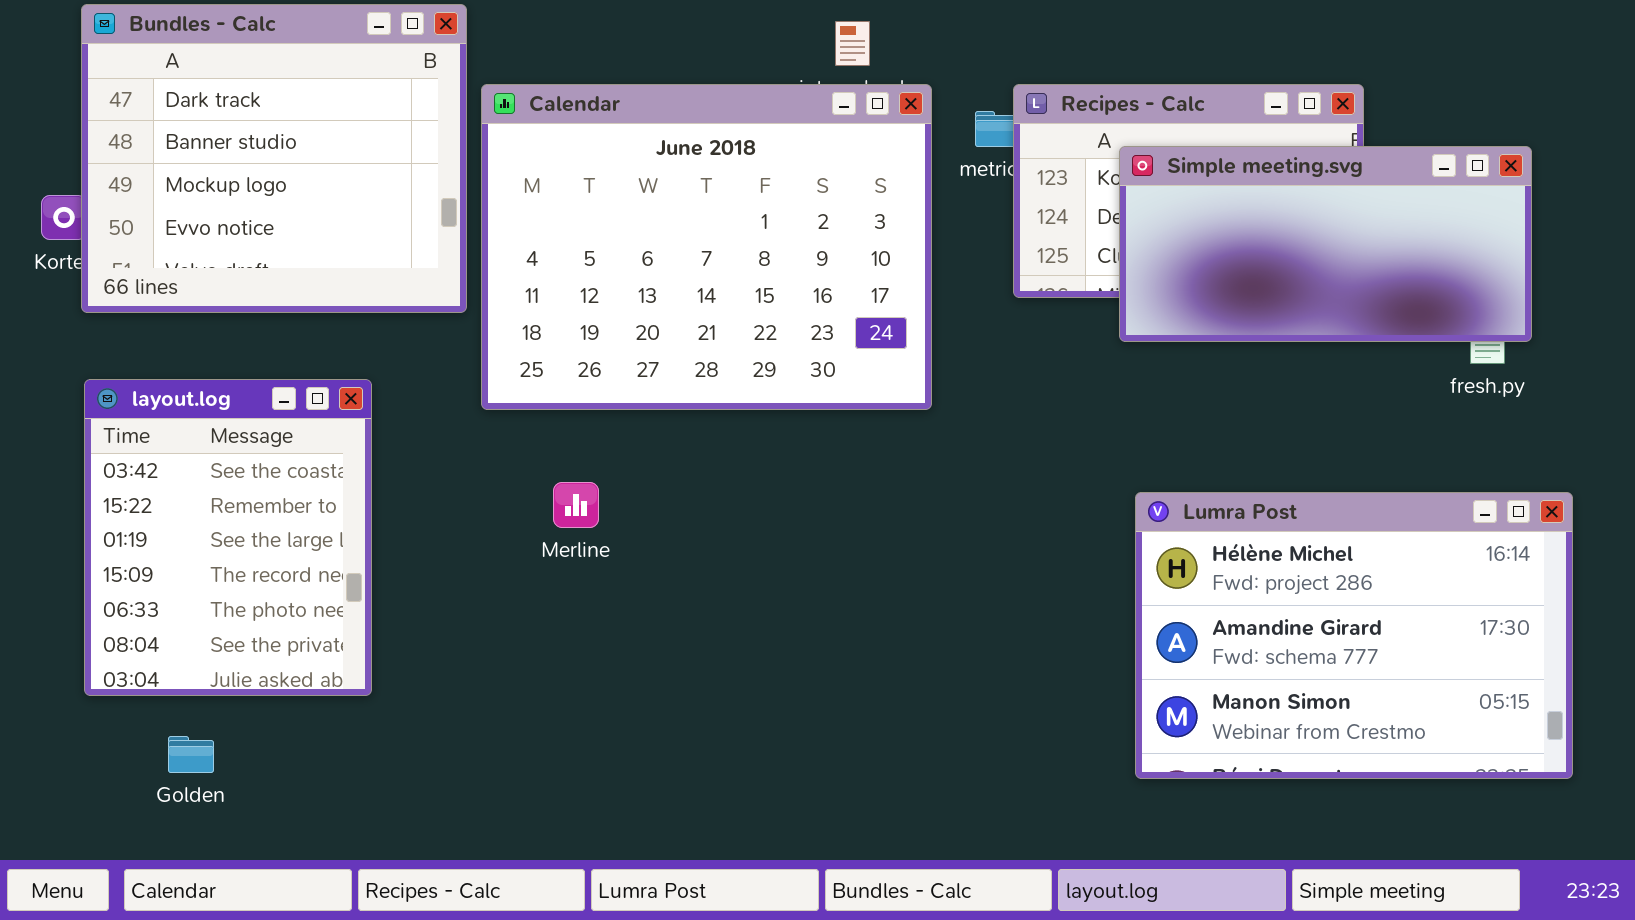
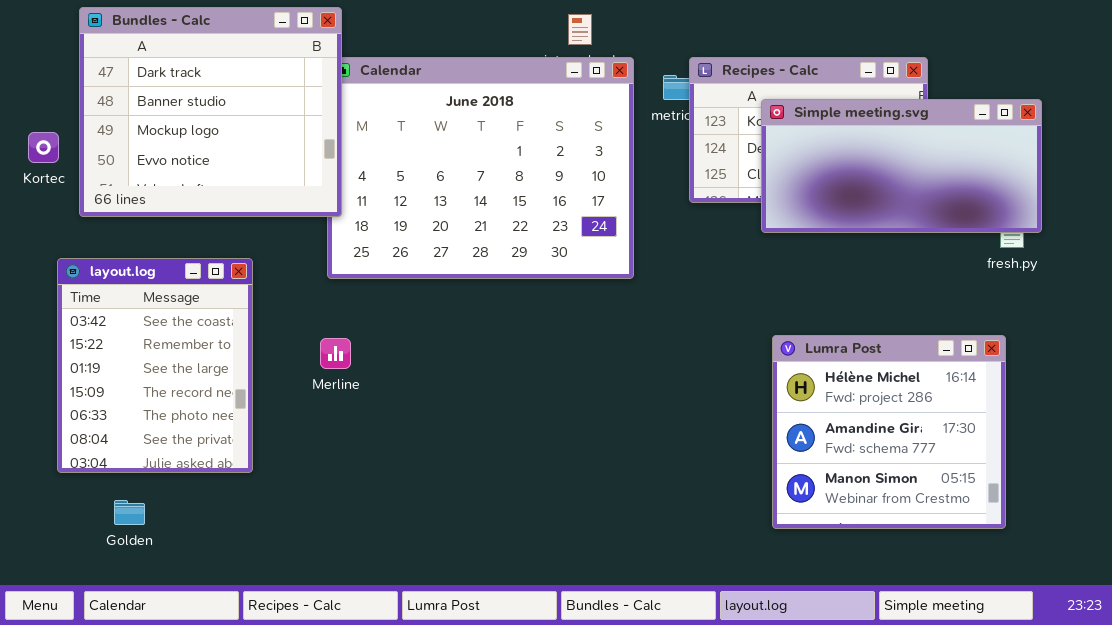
Bundles - Calc: [81,4,467,313] -> [79,7,342,217], moved
Merline: [553,482,599,528] -> [320,338,351,369], moved
Lumra Post: [1135,492,1573,779] -> [772,335,1006,529], resized

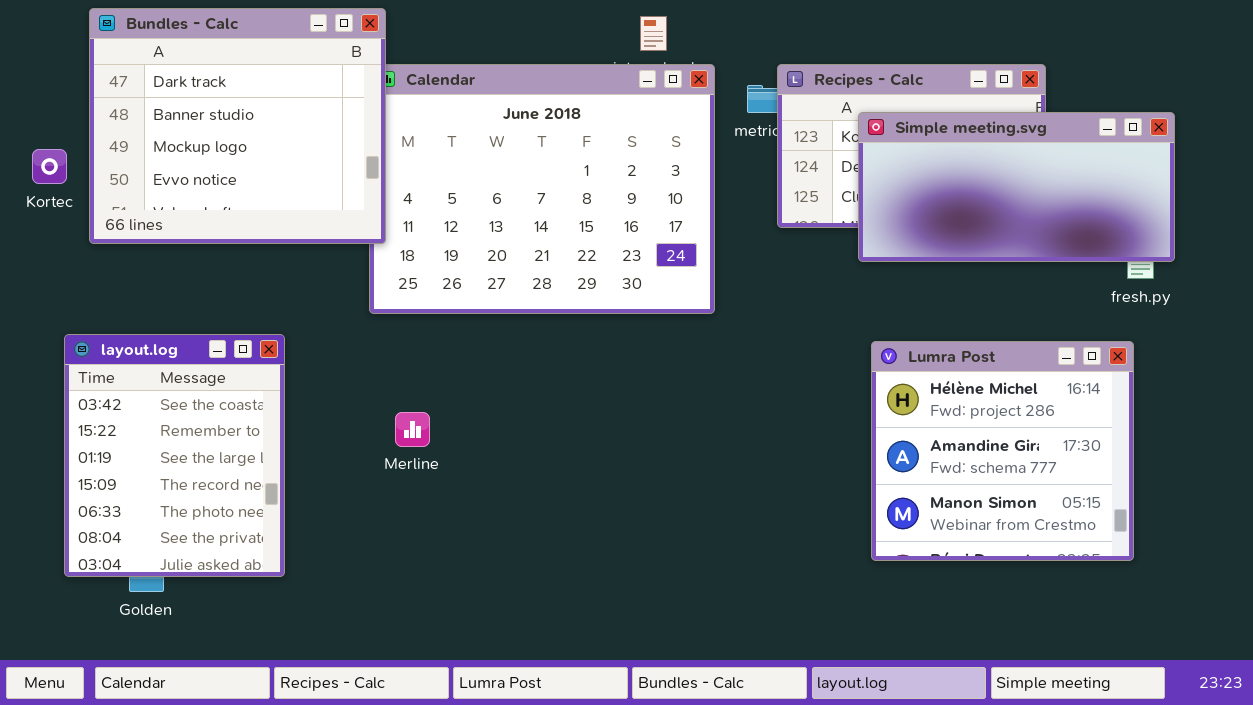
layout.log: [57,258,253,473] -> [64,334,285,577], moved
Lumra Post: [772,335,1006,529] -> [871,341,1134,561], moved
Merline: [320,338,351,369] -> [395,412,430,447], moved

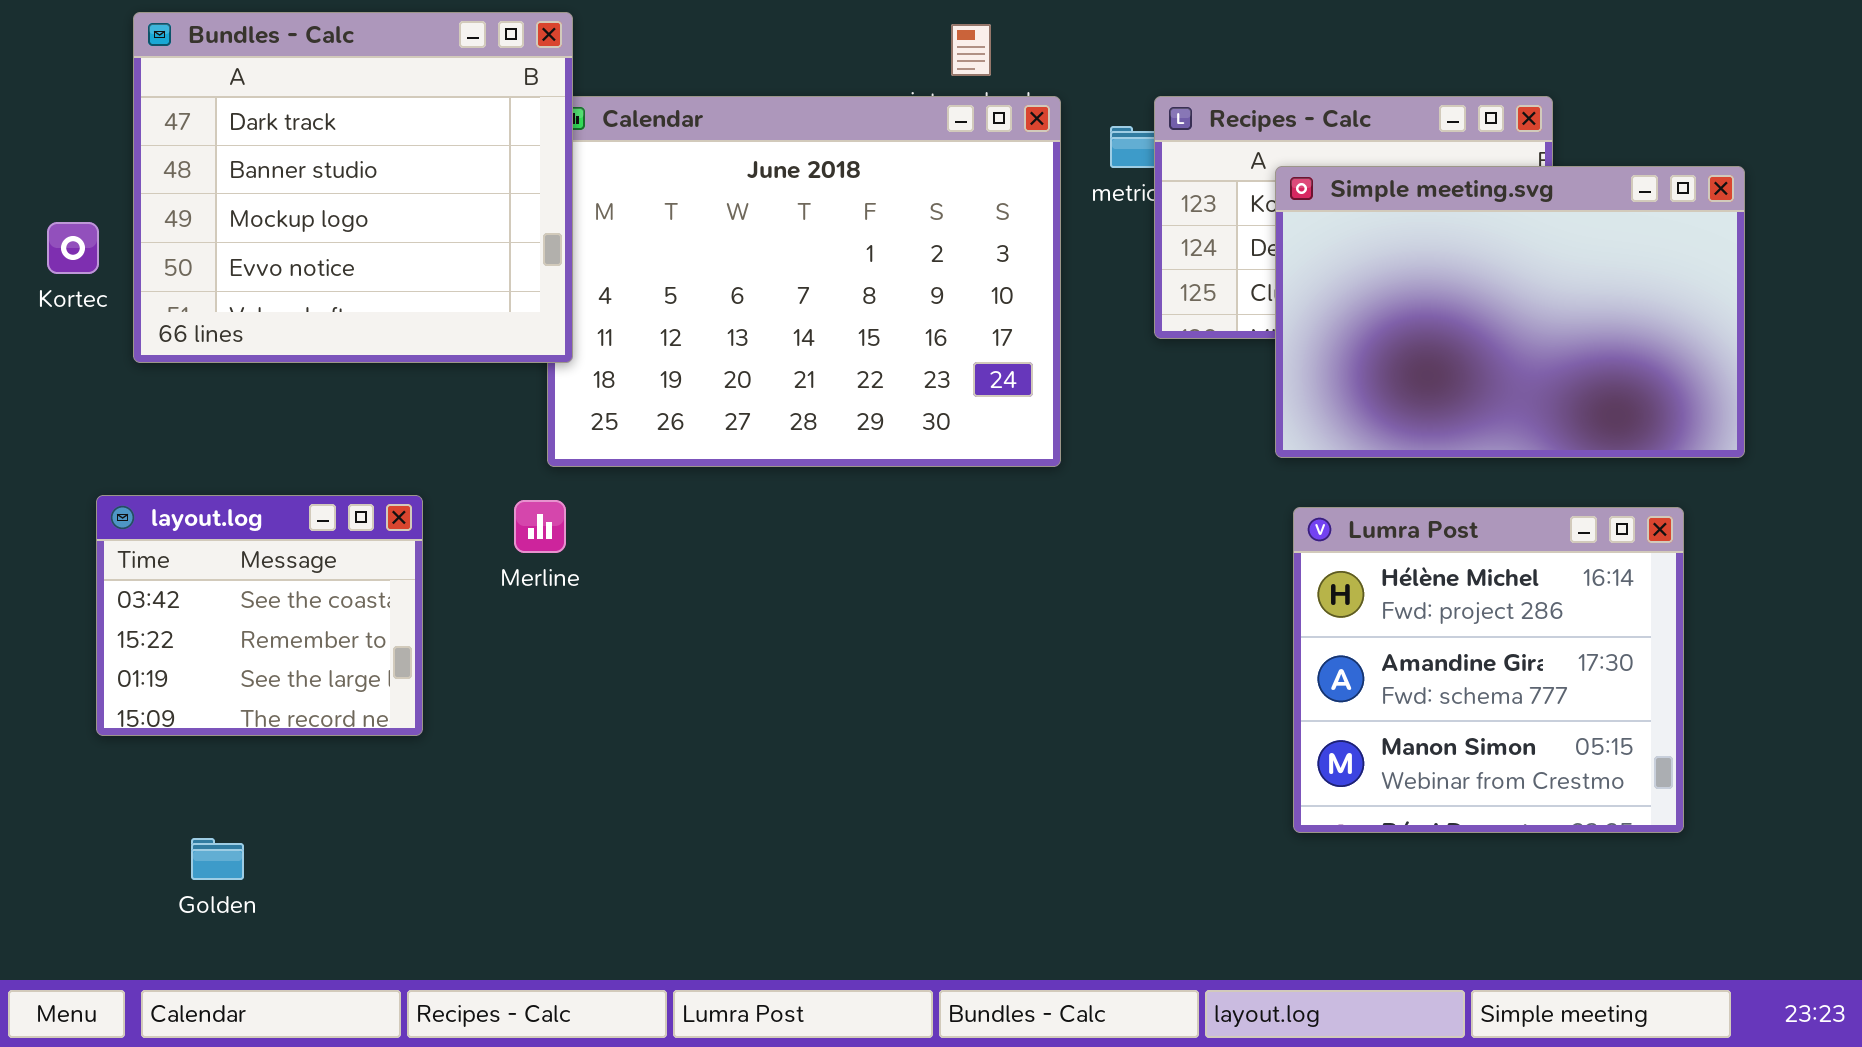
Simple meeting.svg: [858,112,1175,262] -> [1275,166,1745,458], resized
layout.log: [64,334,285,577] -> [96,495,423,736], resized
Merline: [395,412,430,447] -> [514,500,566,553], moved

